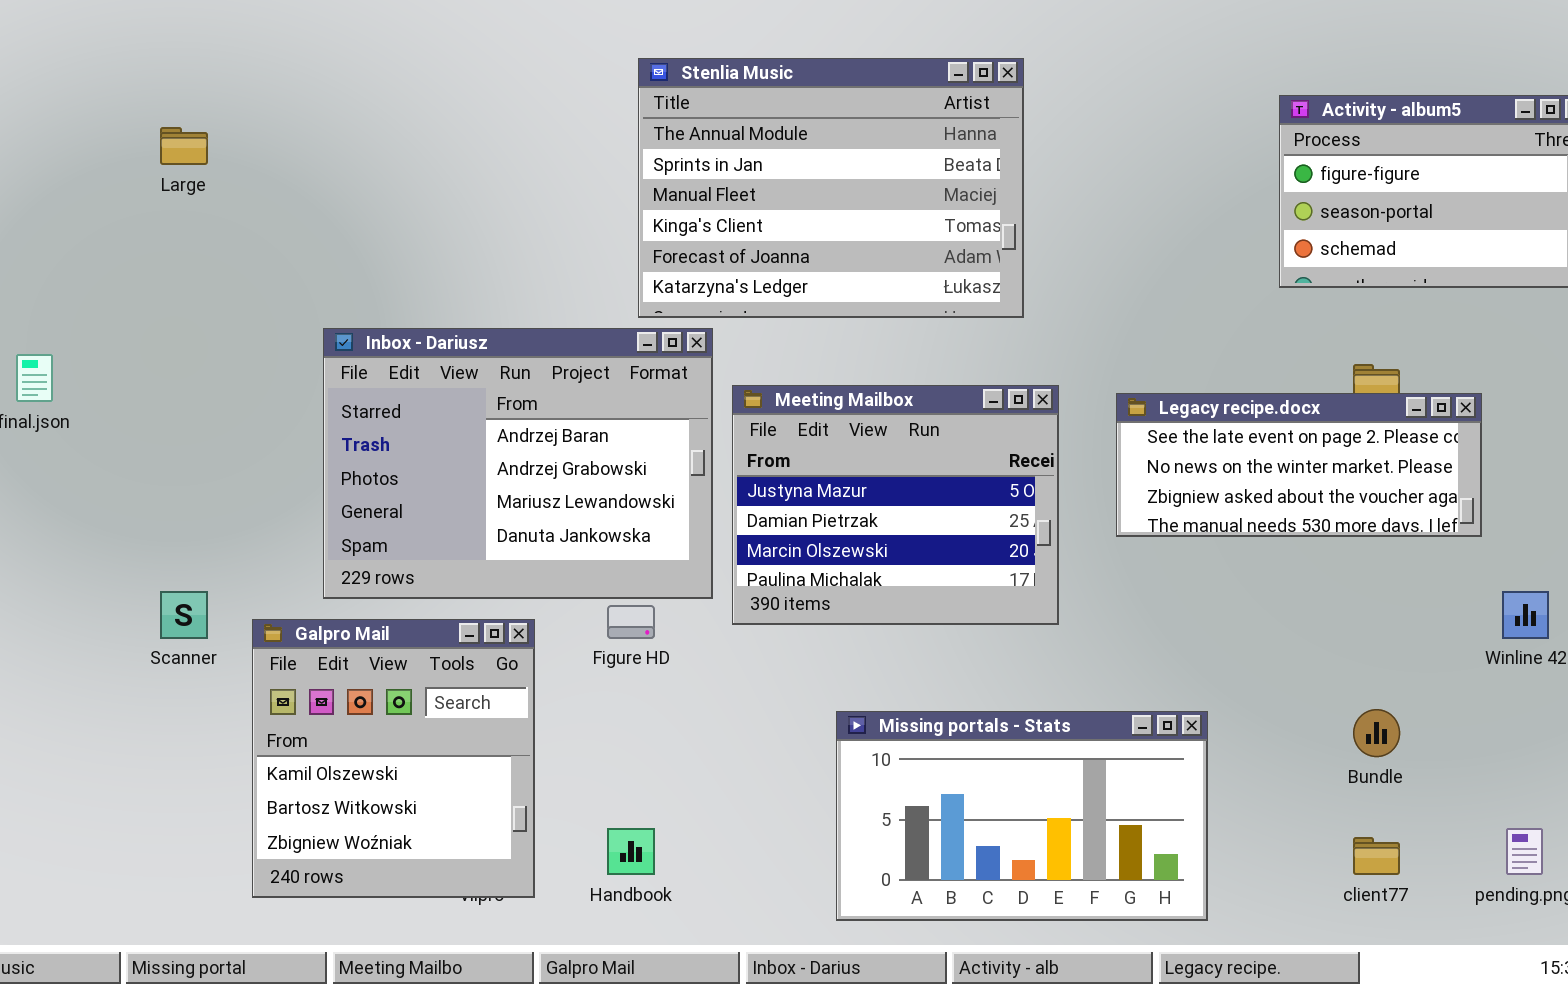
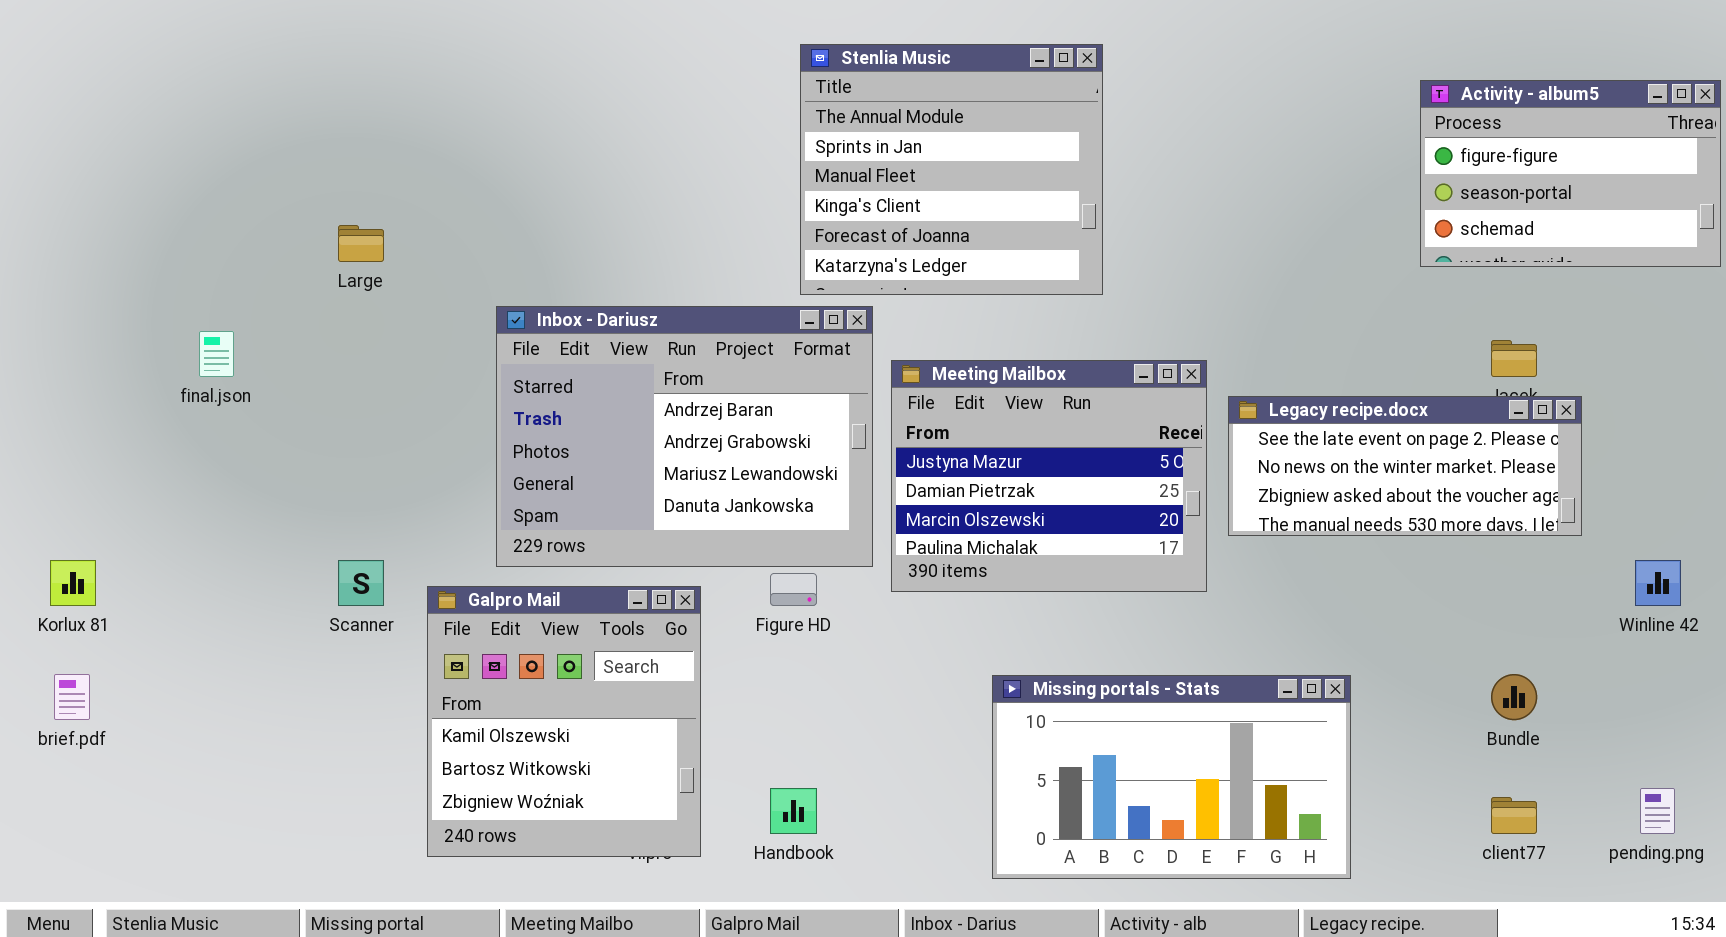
Stenlia Music: [638,58,1024,318] -> [800,44,1103,295], resized
Large: [160,127,208,165] -> [338,225,384,262], moved
Legacy recipe.docx: [1116,393,1482,537] -> [1228,396,1582,536], moved

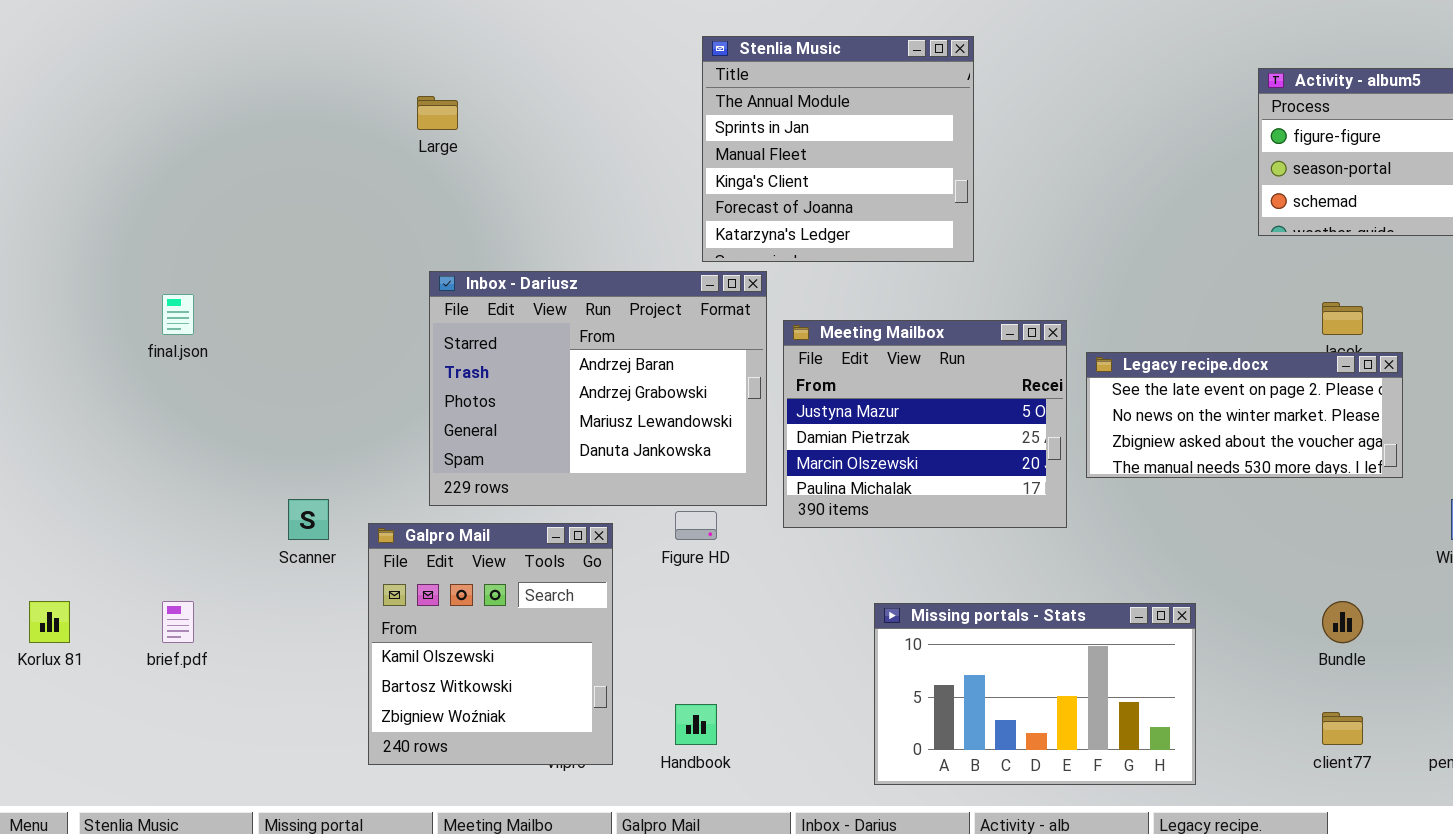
Large: [338,225,384,262] -> [417,96,458,130], moved
Korlux 81: [50,560,96,606] -> [29,601,70,643], moved
brief.pdf: [54,674,90,720] -> [162,601,194,643], moved

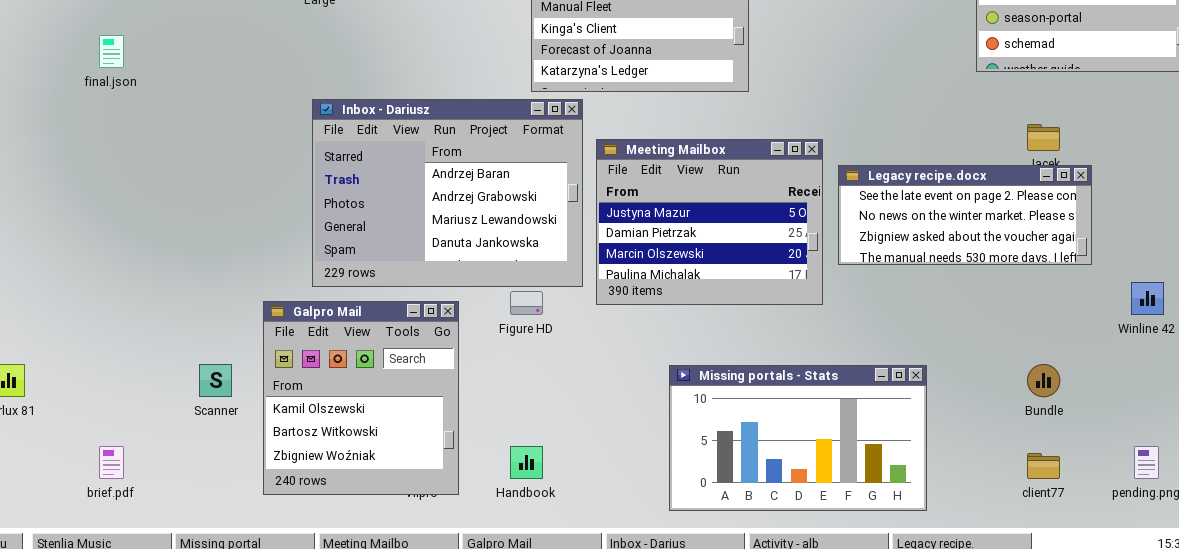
final.json: [162,294,194,335] -> [99,35,124,68], moved
Scanner: [288,499,329,540] -> [199,364,232,397], moved
brief.pdf: [162,601,194,643] -> [99,446,124,479], moved

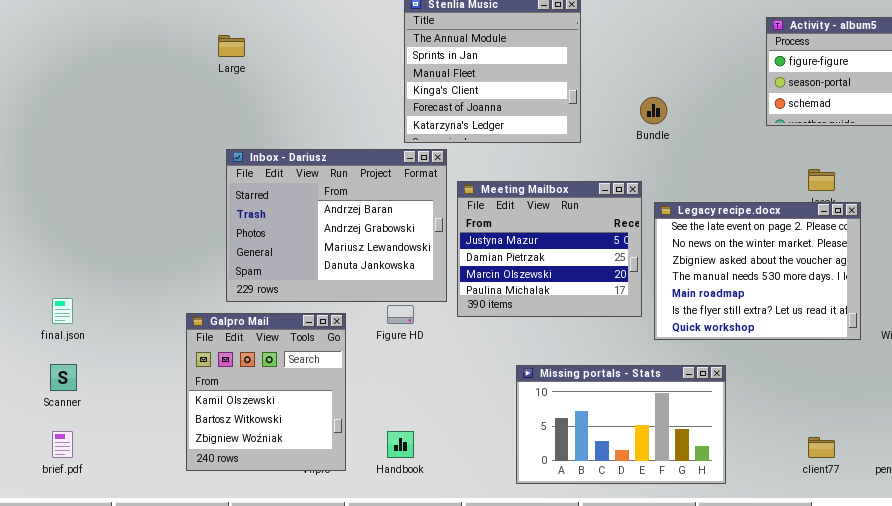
final.json: [99,35,124,68] -> [52,298,73,324], moved
Legacy recipe.docx: [838,165,1092,265] -> [654,202,861,340], resized
Scanner: [199,364,232,397] -> [50,364,77,391], moved
Bundle: [1027,364,1060,397] -> [640,97,667,124], moved

